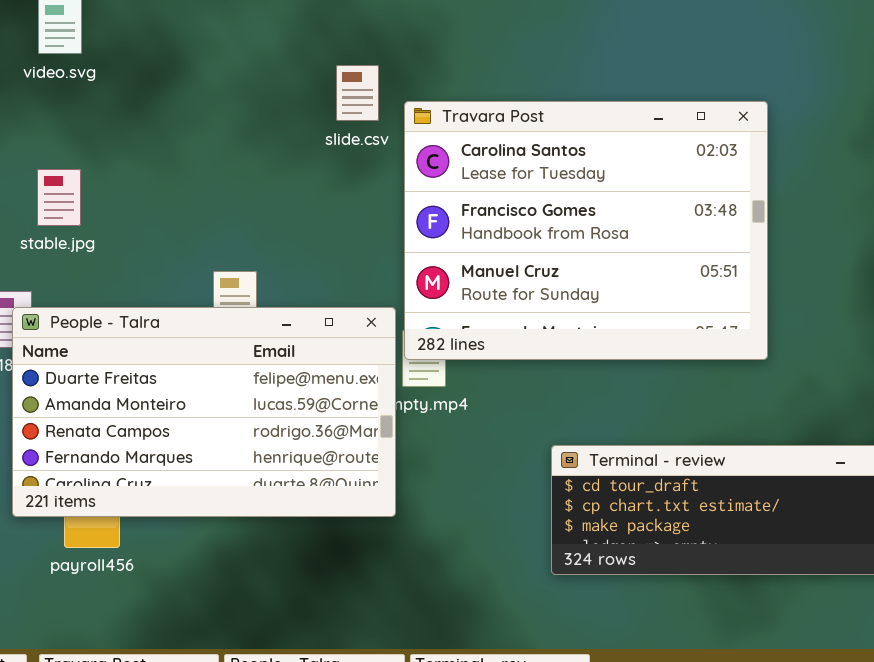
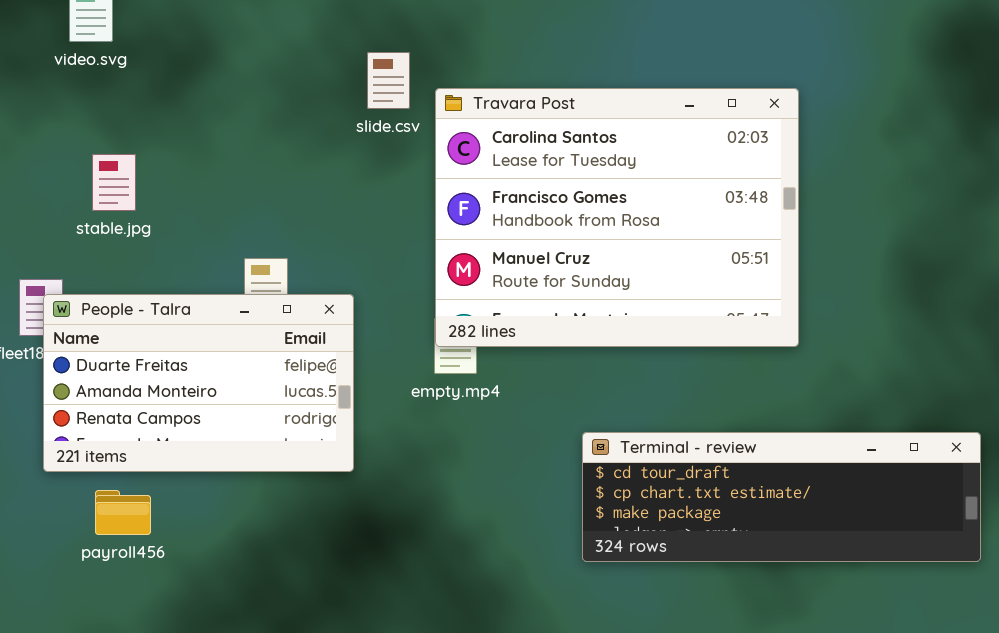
stable.jpg: [37,169,81,226] -> [92,154,136,211], moved
People - Talra: [12,307,396,517] -> [43,294,354,472], resized

